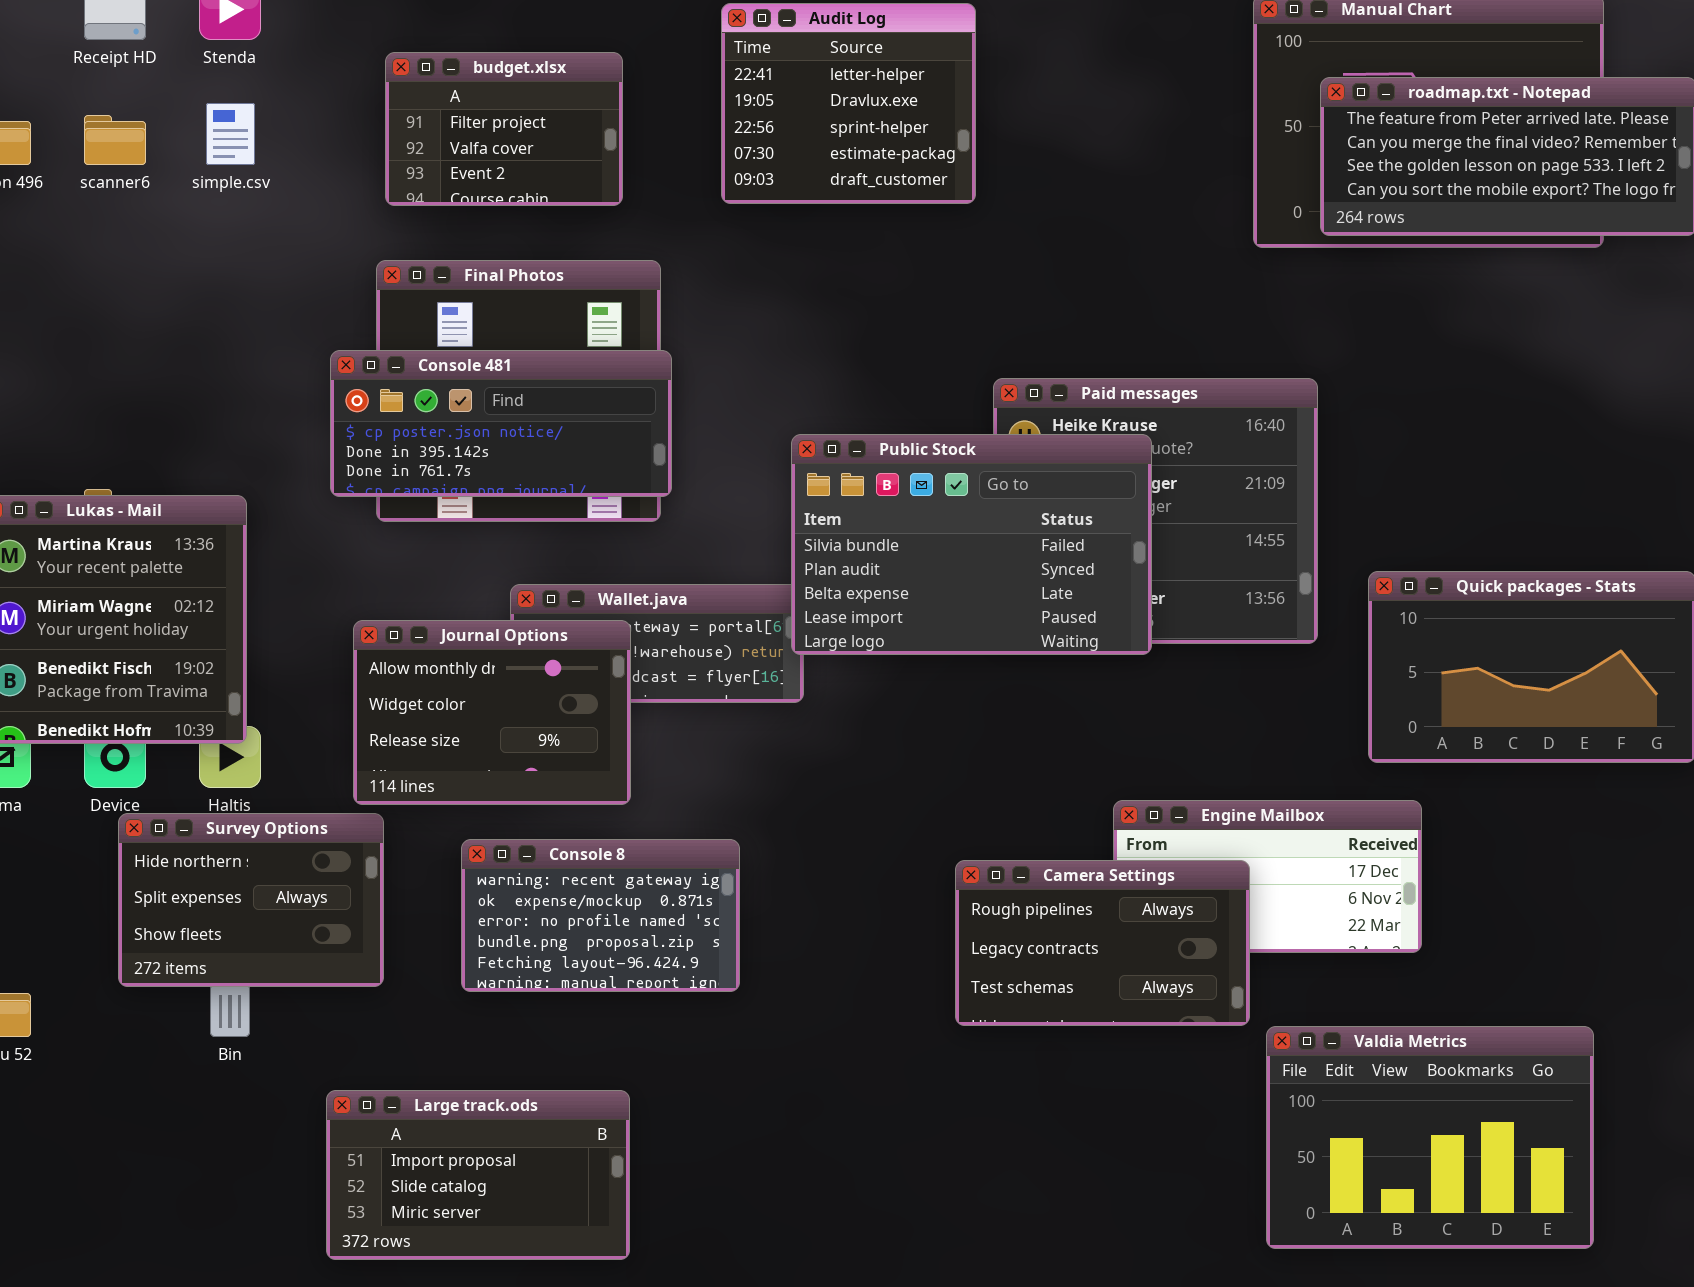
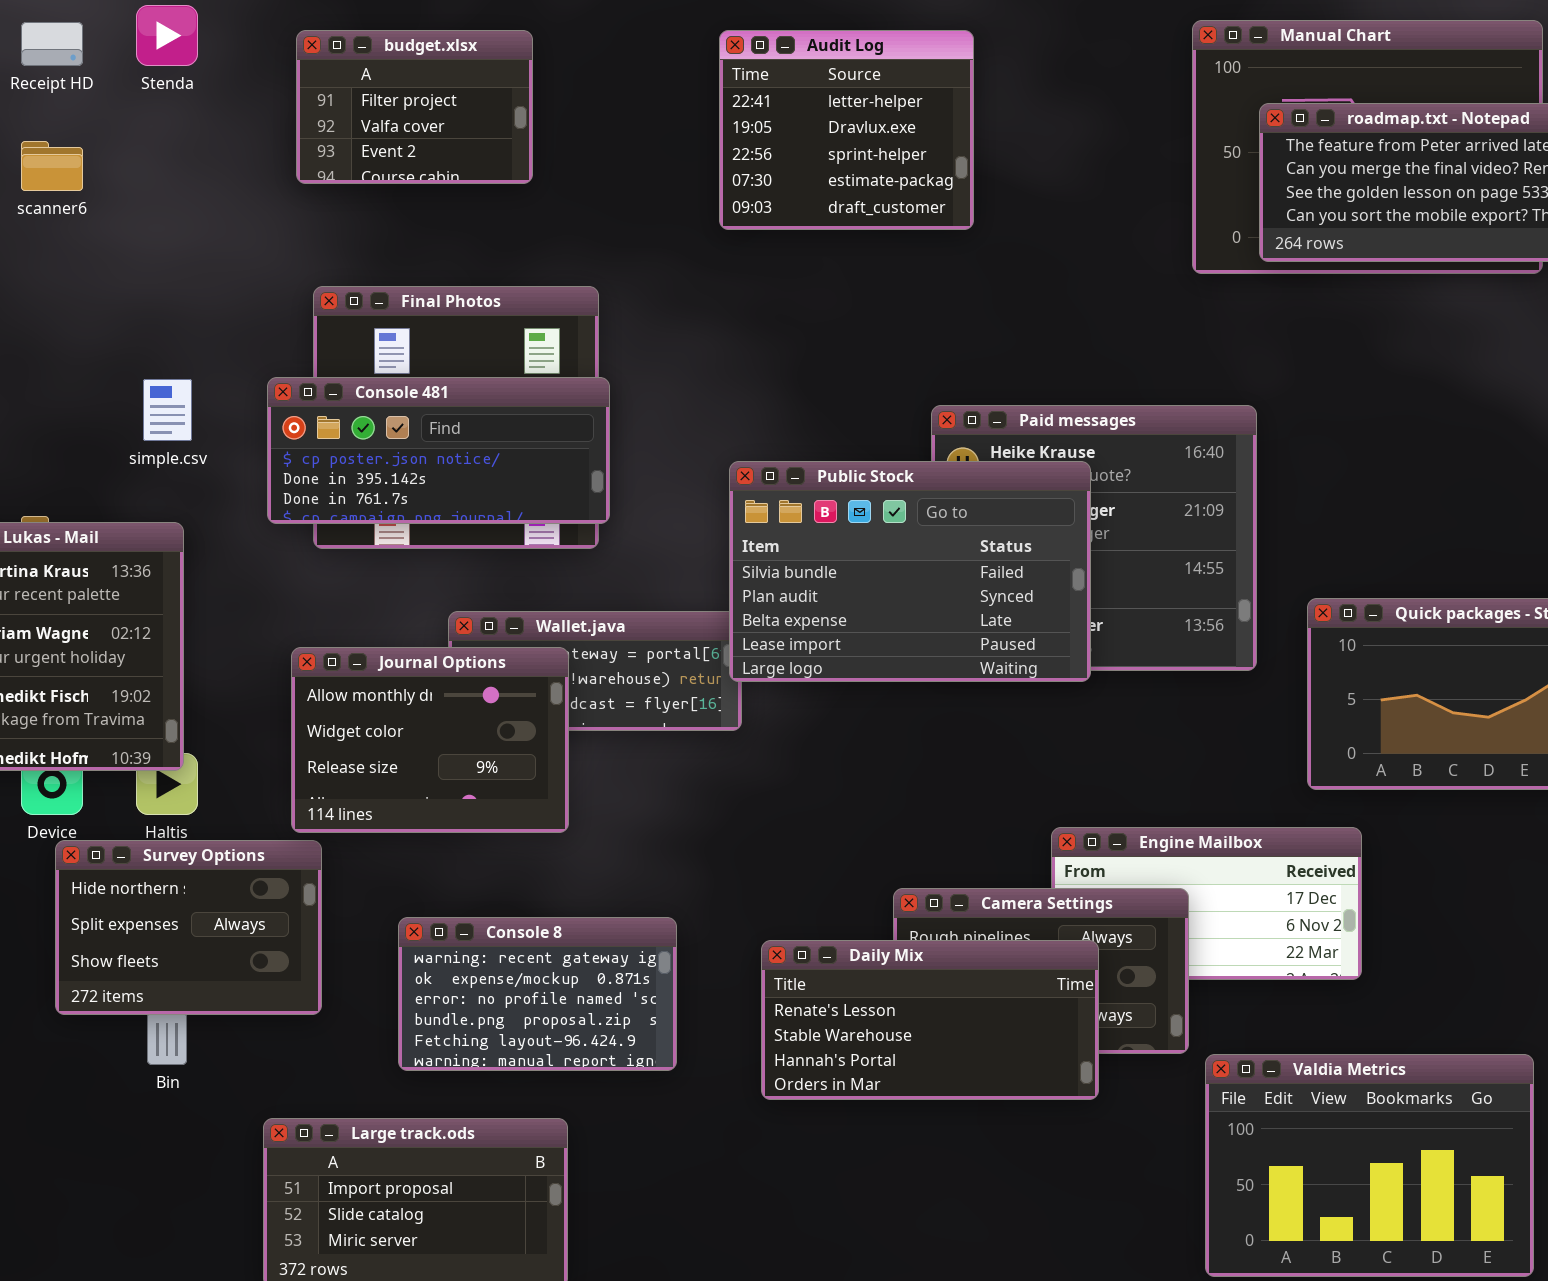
Audit Log: [721,3,976,204] -> [719,30,974,230], moved
budget.xlsx: [385,52,623,206] -> [296,30,533,184], moved
simple.csv: [206,103,255,165] -> [143,379,192,441], moved
Console 8: [461,839,740,992] -> [398,917,677,1071], moved
Daily Mix: none -> [761,940,1099,1100], opened

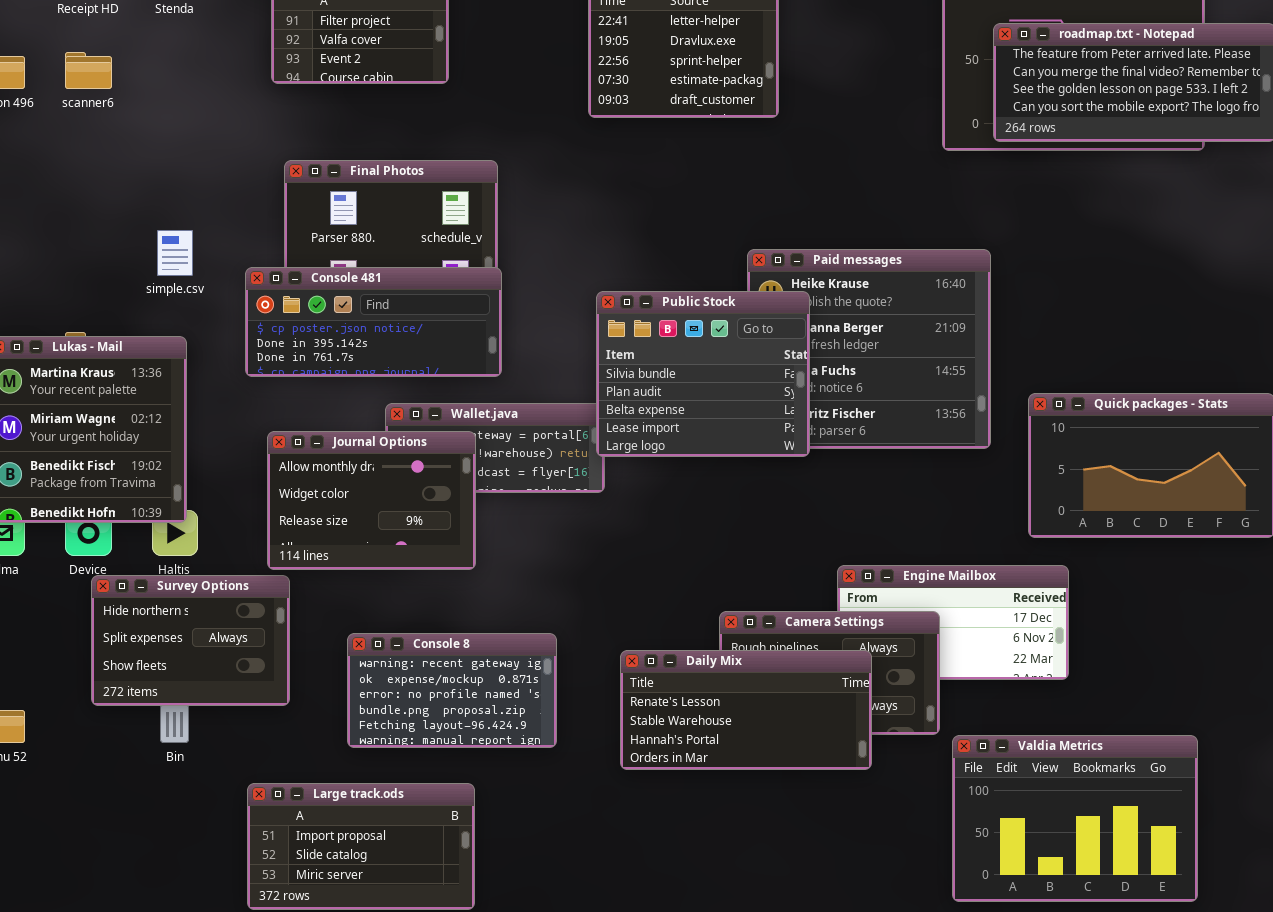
Console 481: [267,377,610,524] -> [245,267,502,377], moved
Public Stock: [729,461,1091,682] -> [596,291,810,457], resized

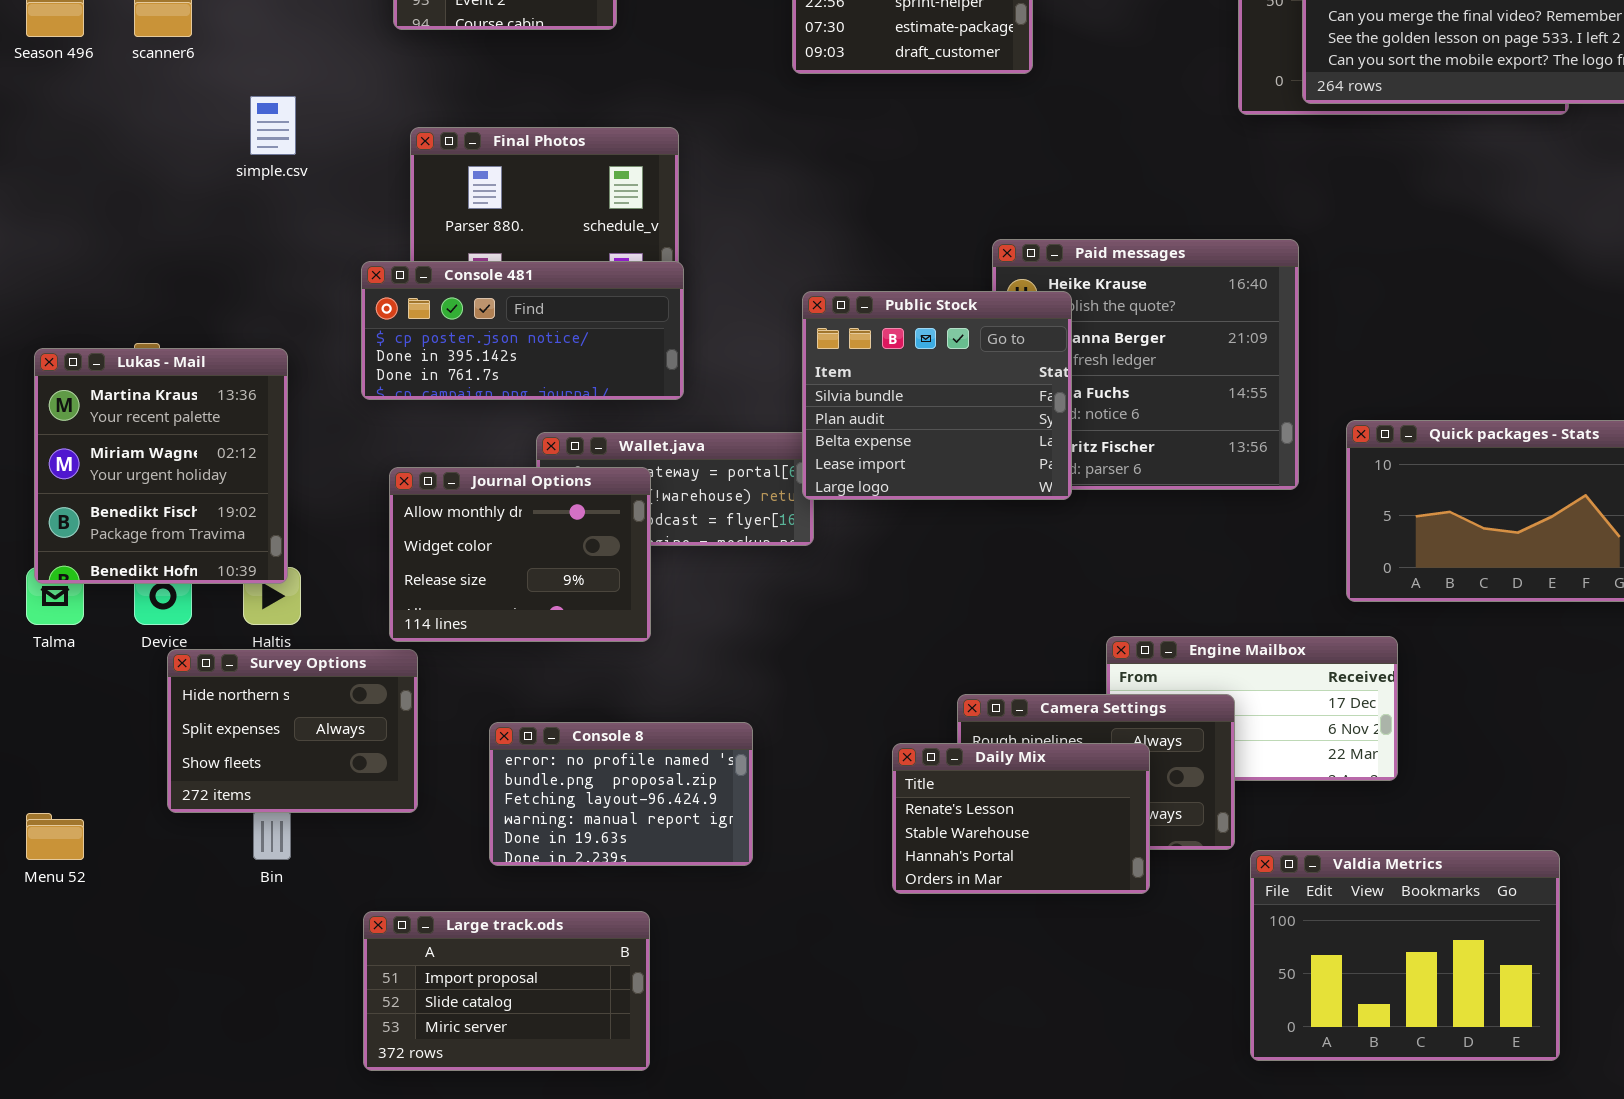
simple.csv: [157,230,193,276] -> [250,96,296,155], moved
Console 8: [347,633,557,748] -> [489,722,753,866], scrolled down 2 rows
Daily Mix: [620,650,872,770] -> [892,743,1150,894], resized

